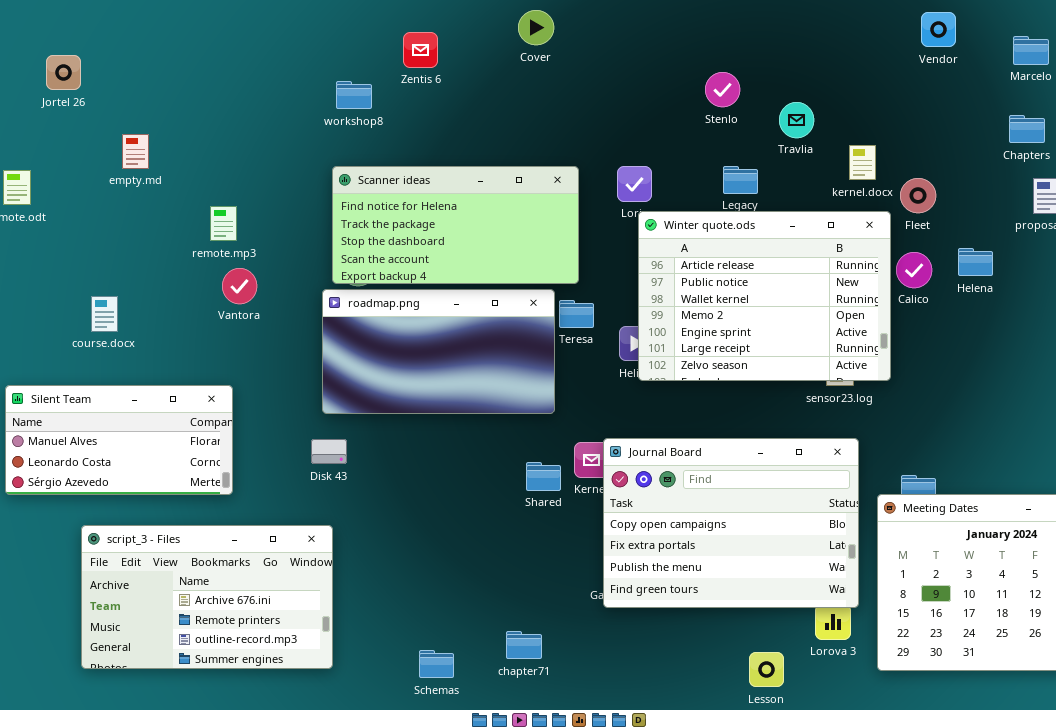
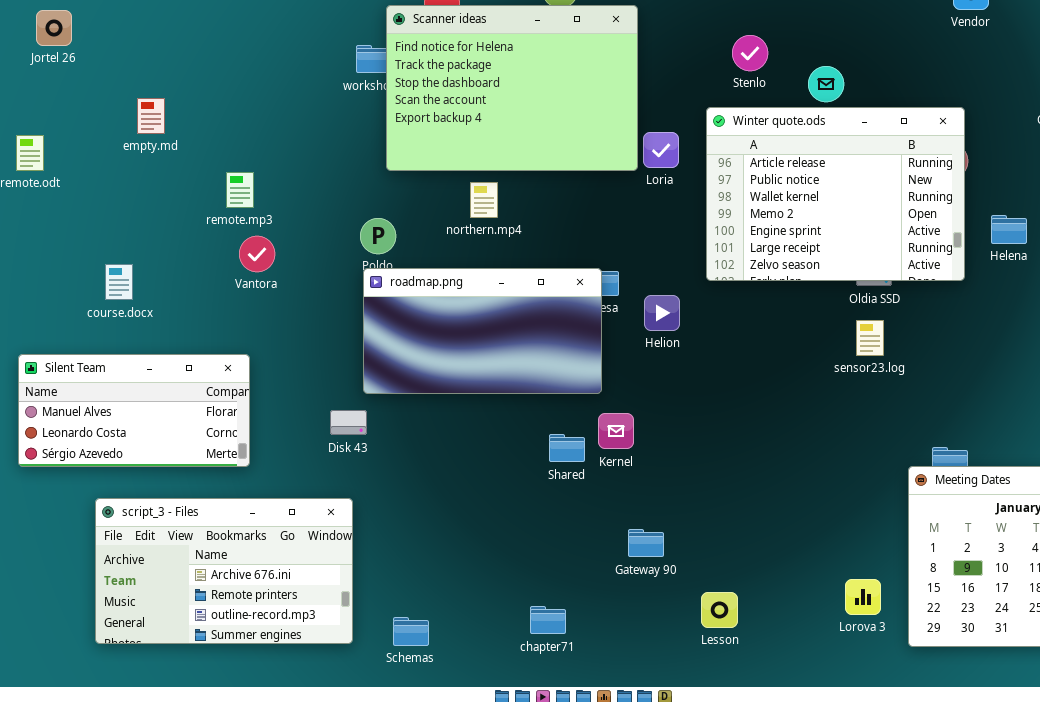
Jortel 26: [46,55,81,90] -> [36,10,72,46], moved
Scanner ideas: [332,166,579,284] -> [386,5,638,171], moved, resized
Winter quote.ods: [638,211,891,381] -> [706,107,965,281], moved
roadmap.png: [322,289,555,414] -> [363,268,602,394], moved
Journal Board: [603,438,859,608] -> none, closed
Schemas: [419,650,454,678] -> [393,617,429,646], moved
Lesson: [749,652,784,687] -> [701,592,738,628], moved

